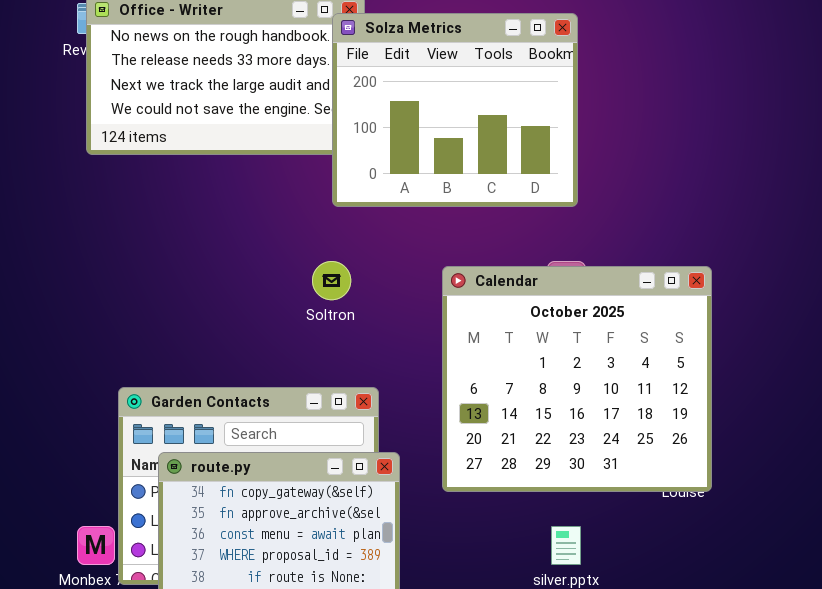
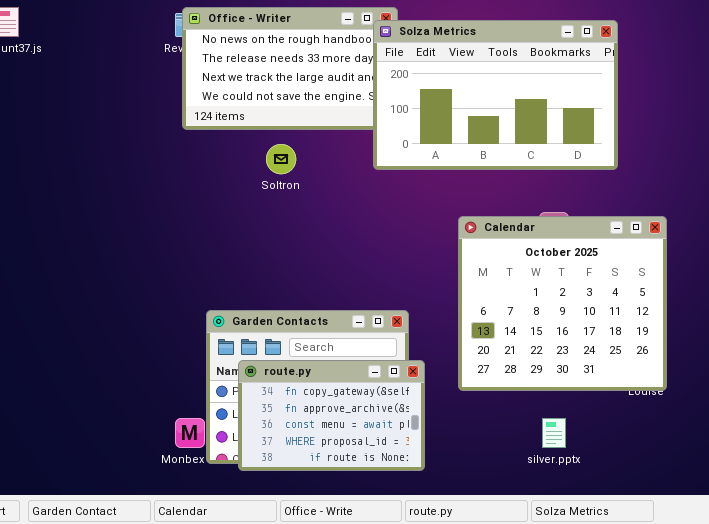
Solza Metrics: [332,13,578,207] -> [373,20,618,170], resized
Soltron: [312,261,351,300] -> [266,144,296,174], moved

